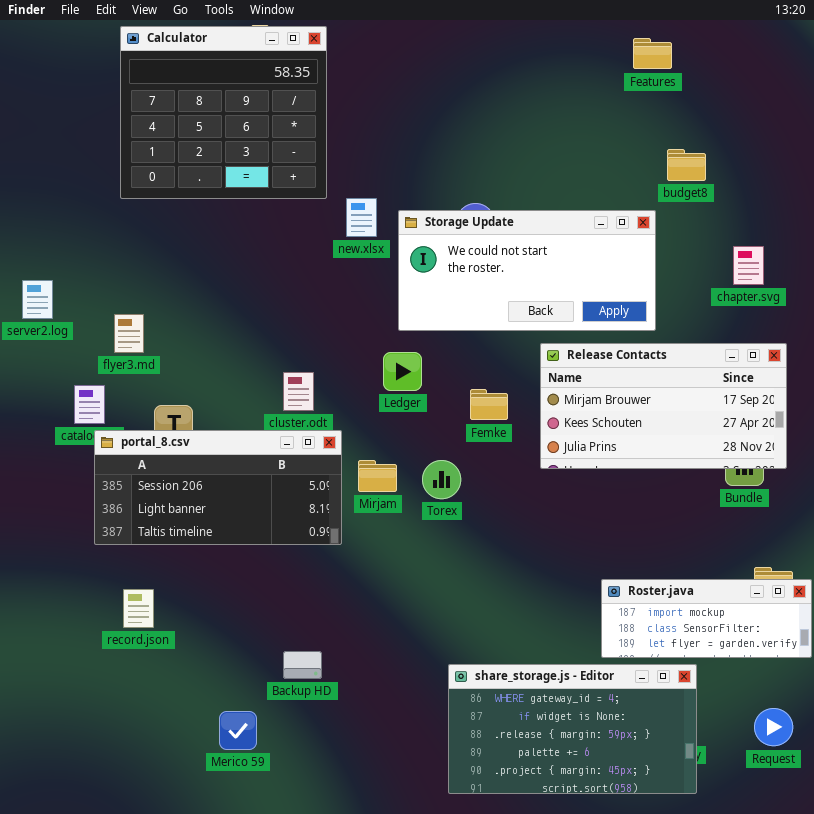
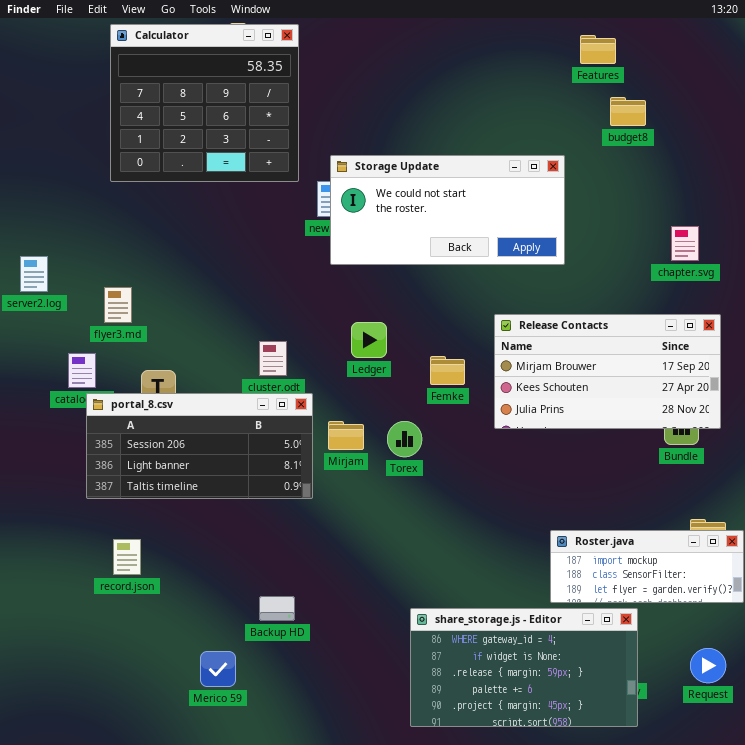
budget8: [667,149,706,181] -> [610,97,646,126], moved
Storage Update: [398,210,656,331] -> [330,155,565,265], moved

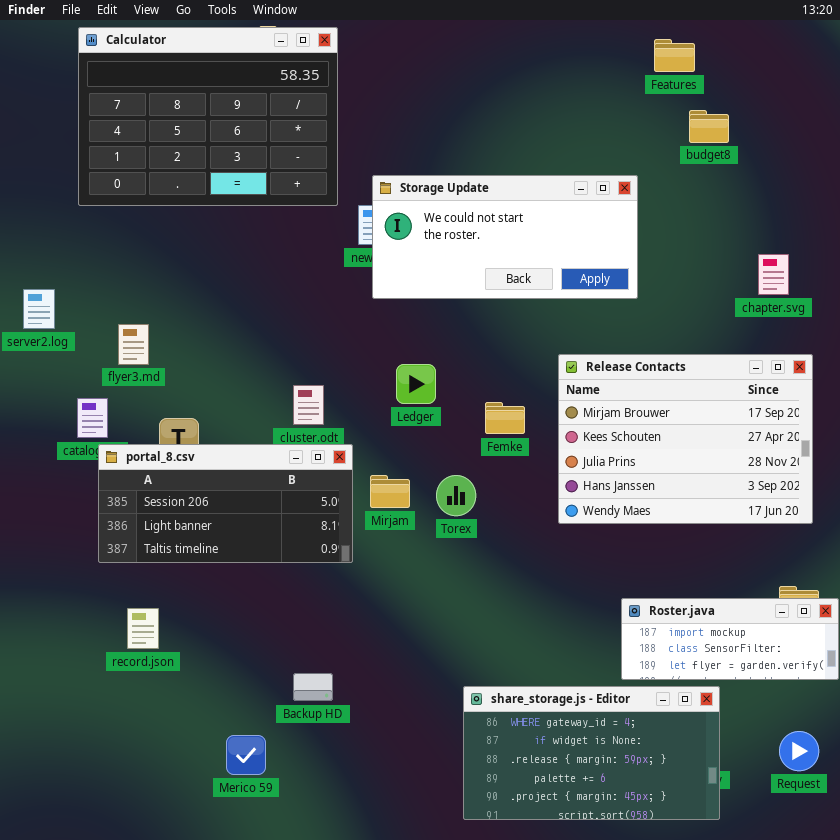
Calculator: [110,24,299,182] -> [78,27,338,206], resized
Release Contacts: [494,314,721,429] -> [558,354,813,524], resized

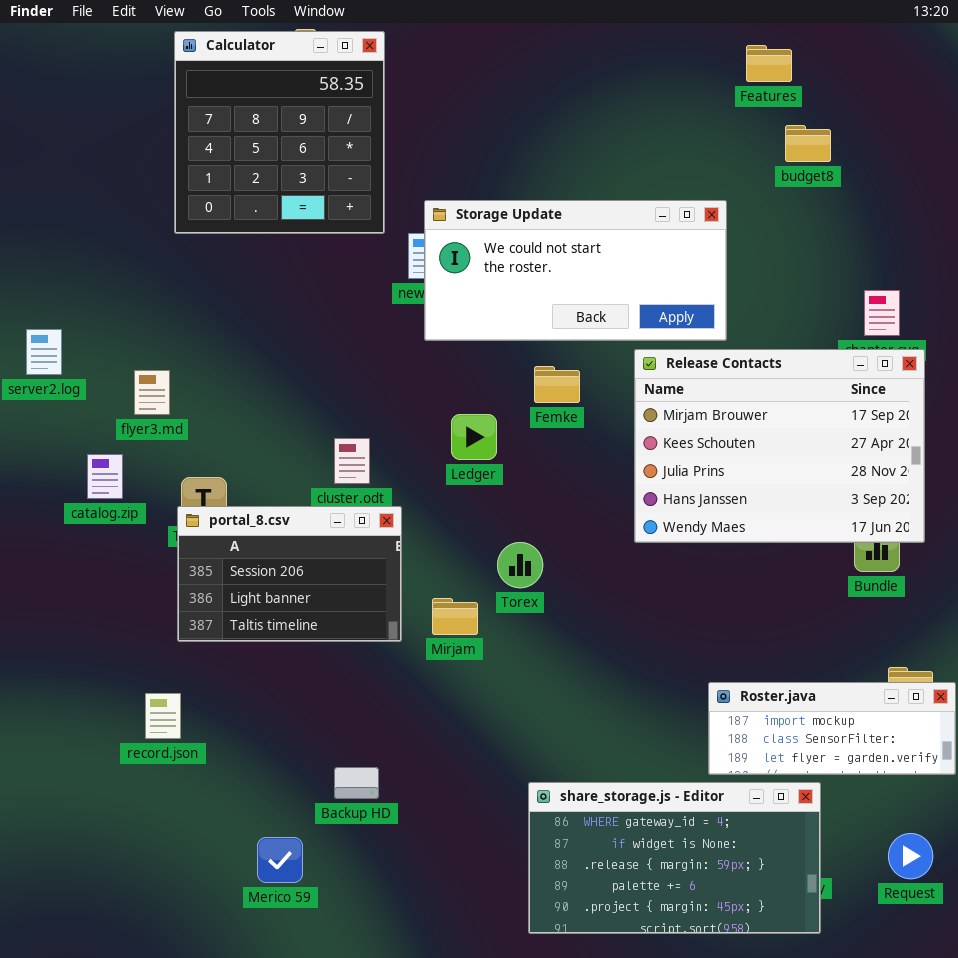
Calculator: [78,27,338,206] -> [174,31,385,234], resized
Release Contacts: [558,354,813,524] -> [634,349,925,543], moved
Femke: [485,402,525,434] -> [534,366,580,403], moved
portal_8.csv: [98,444,353,563] -> [177,506,402,642], resized
Mirjam: [370,475,410,508] -> [432,598,478,635], moved

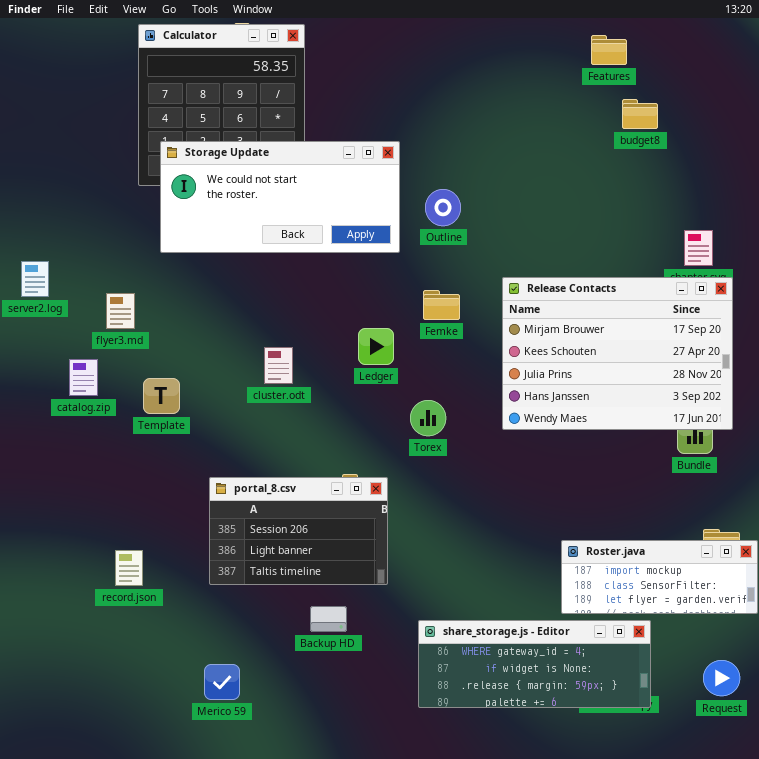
Storage Update: [424,200,727,341] -> [160,141,400,253], moved
portal_8.csv: [177,506,402,642] -> [209,477,388,585], moved
Torex: [497,542,543,588] -> [410,400,446,436], moved
Backup HD: [334,767,379,799] -> [310,606,347,632], moved
share_storage.js - Editor: [528,782,821,934] -> [418,620,651,708], resized

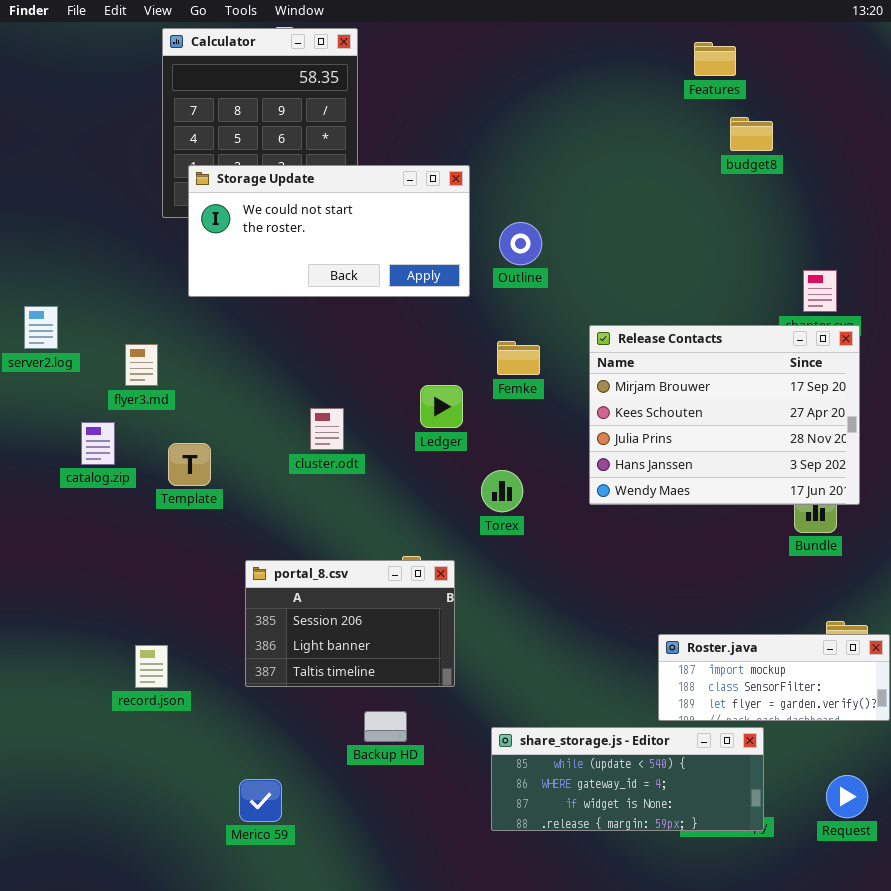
share_storage.js - Editor: [418,620,651,708] -> [491,727,764,831], scrolled up 1 row

